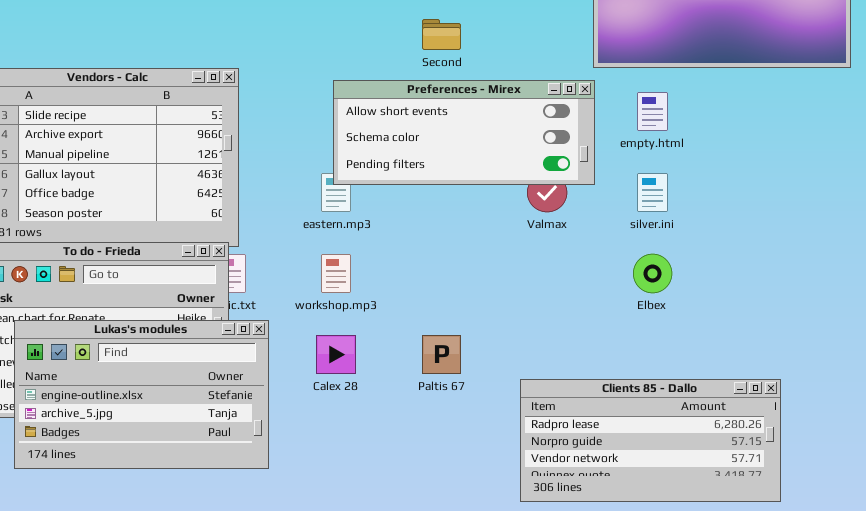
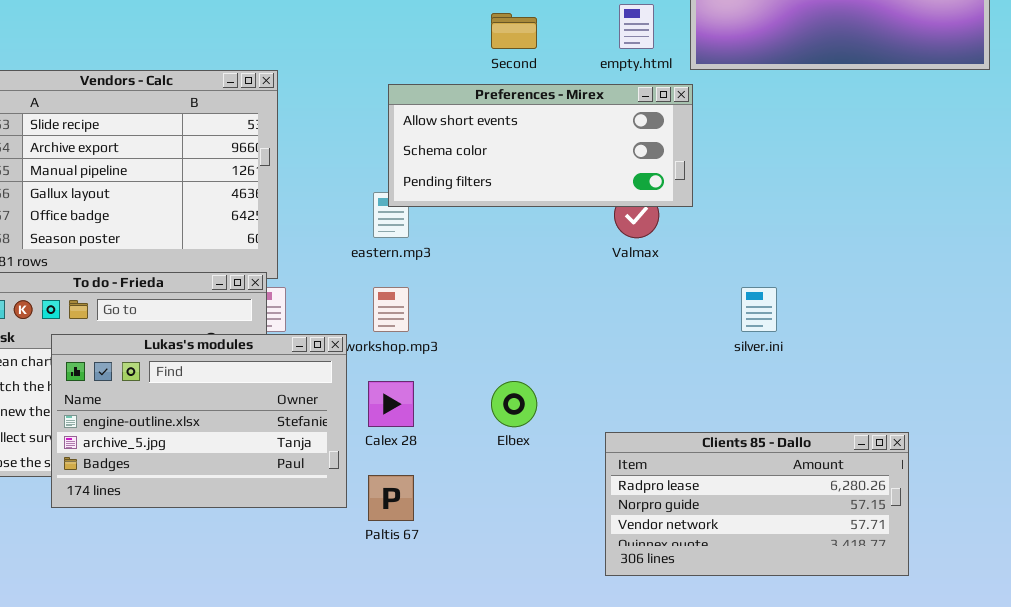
empty.html: [637,92,668,131] -> [619,4,654,49], moved
silver.ini: [637,173,668,212] -> [741,287,777,332], moved
Elbex: [633,254,672,293] -> [491,381,537,427], moved
Lukas's modules: [14,320,269,469] -> [51,334,347,508], moved
Paltis 67: [422,335,461,374] -> [368,475,414,521], moved

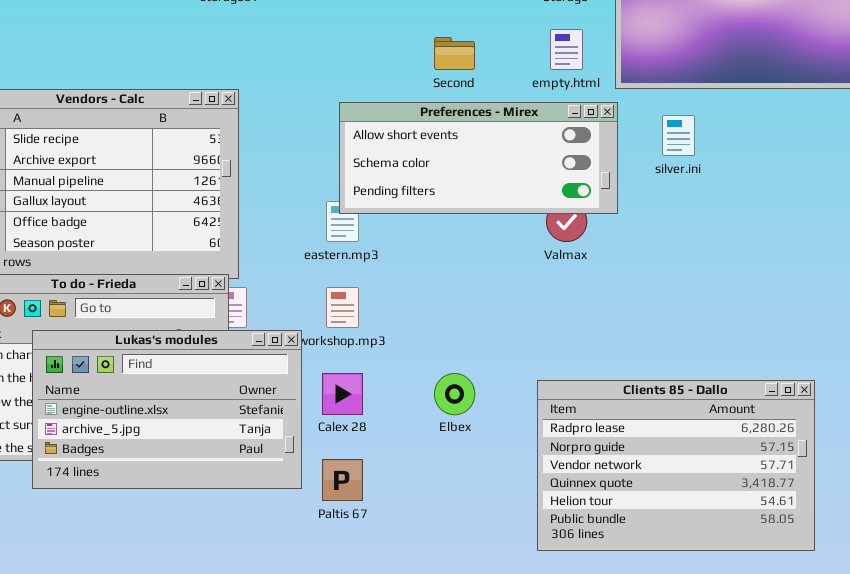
silver.ini: [741,287,777,332] -> [662,115,695,156], moved
Clients 85 - Dallo: [605,432,909,576] -> [537,380,815,551], resized

